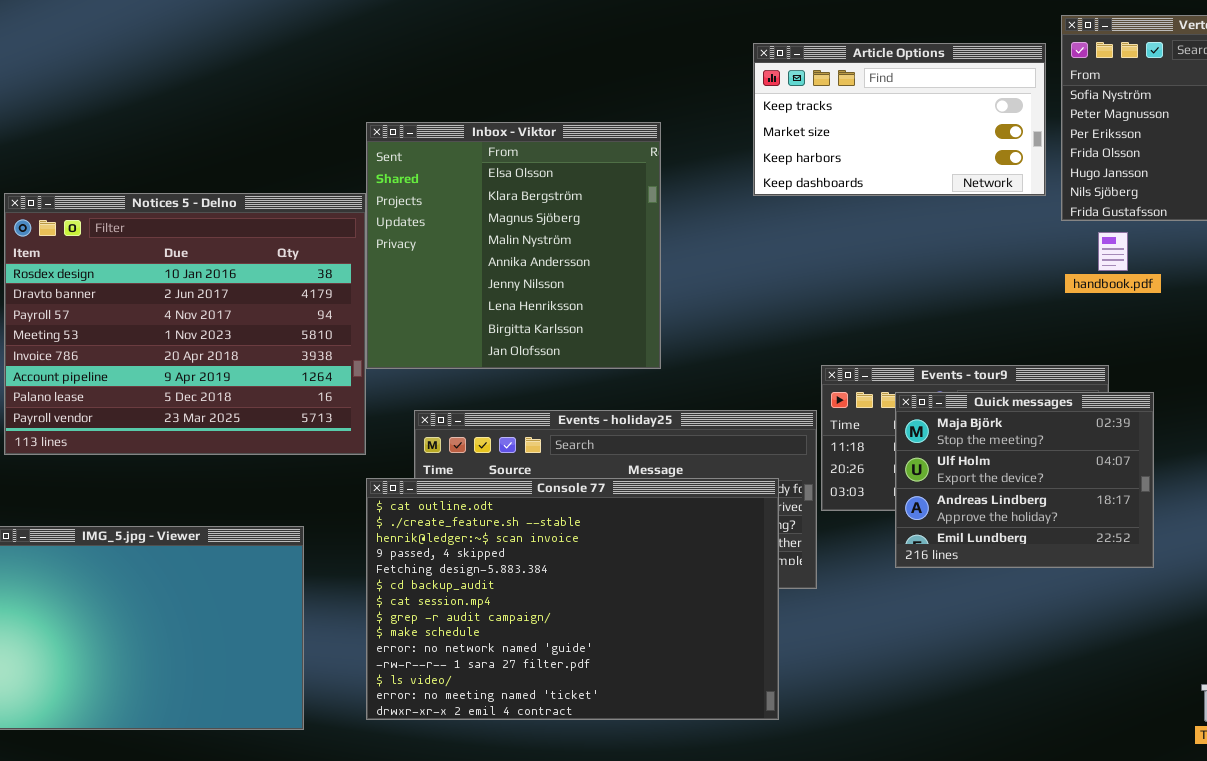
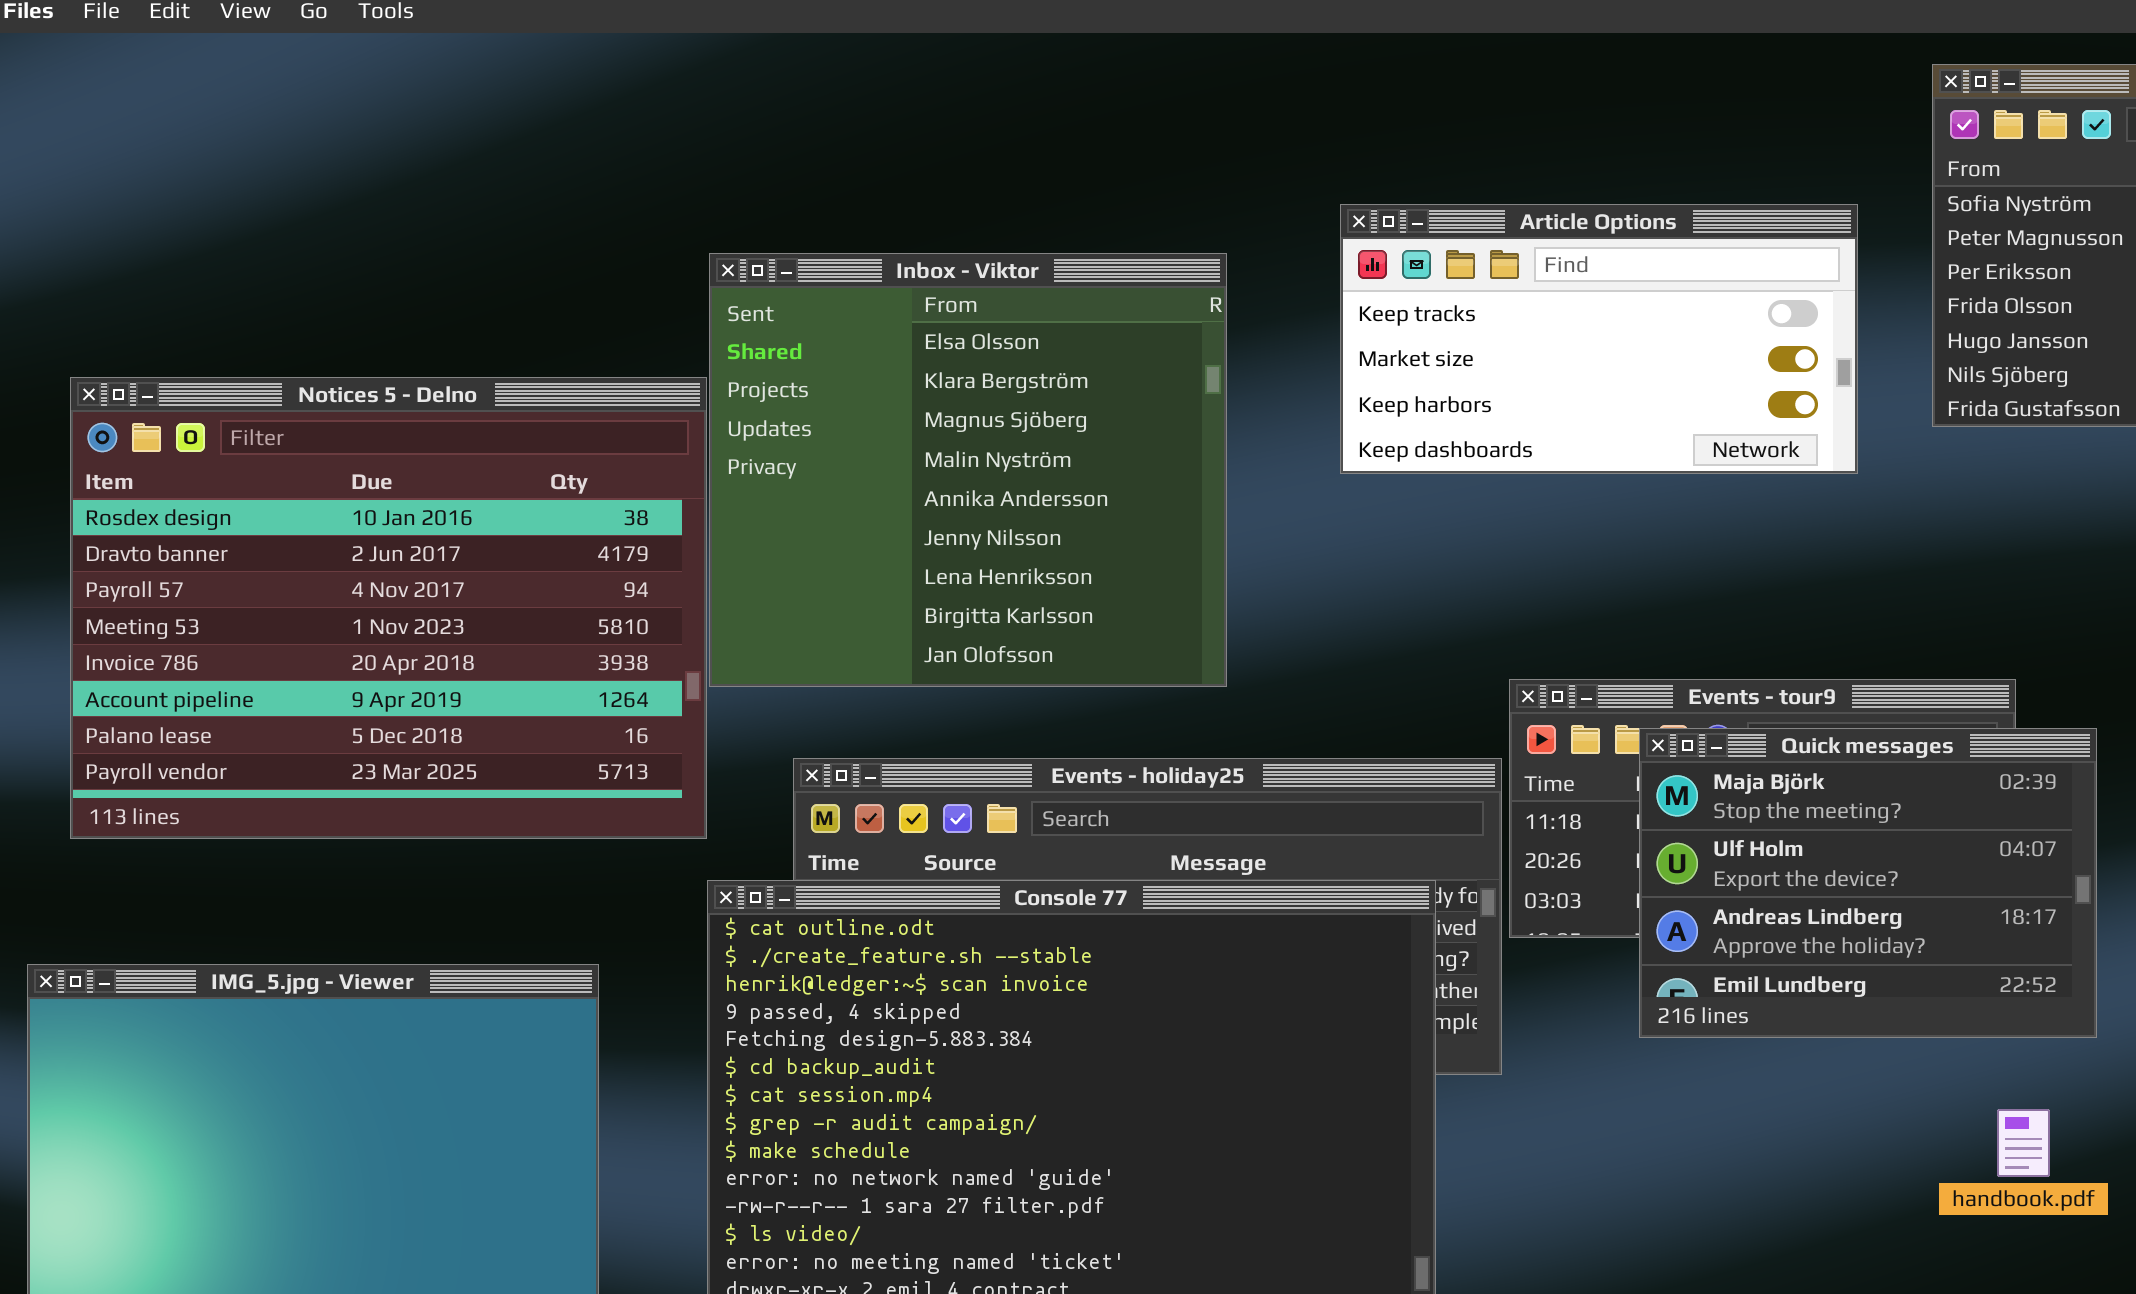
Article Options: [753,43,1046,196] -> [1340,204,1858,474], moved
handbook.pdf: [1098,232,1128,271] -> [1997,1109,2050,1177], moved

